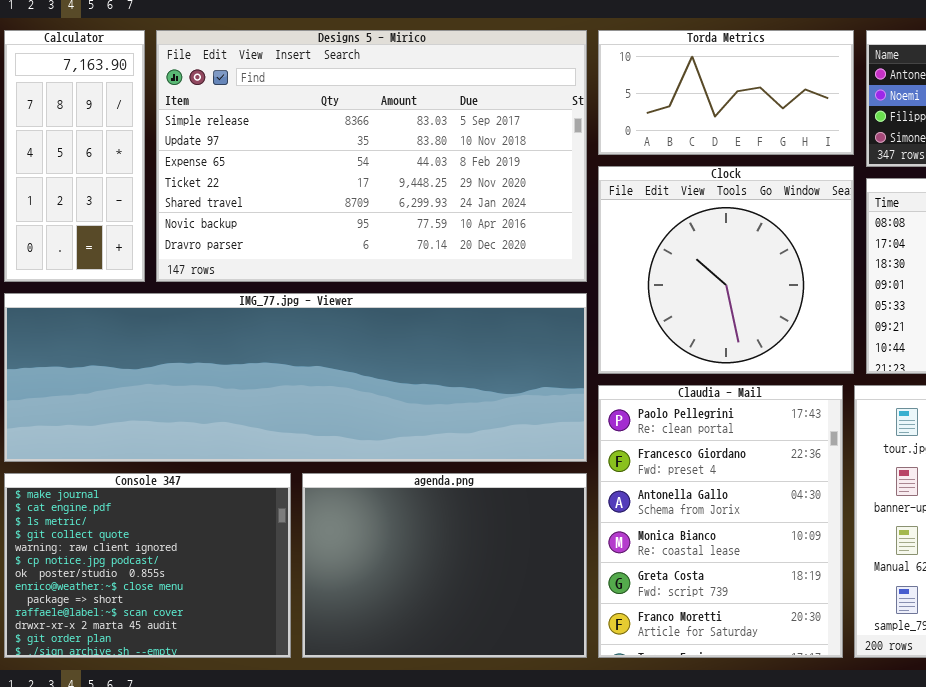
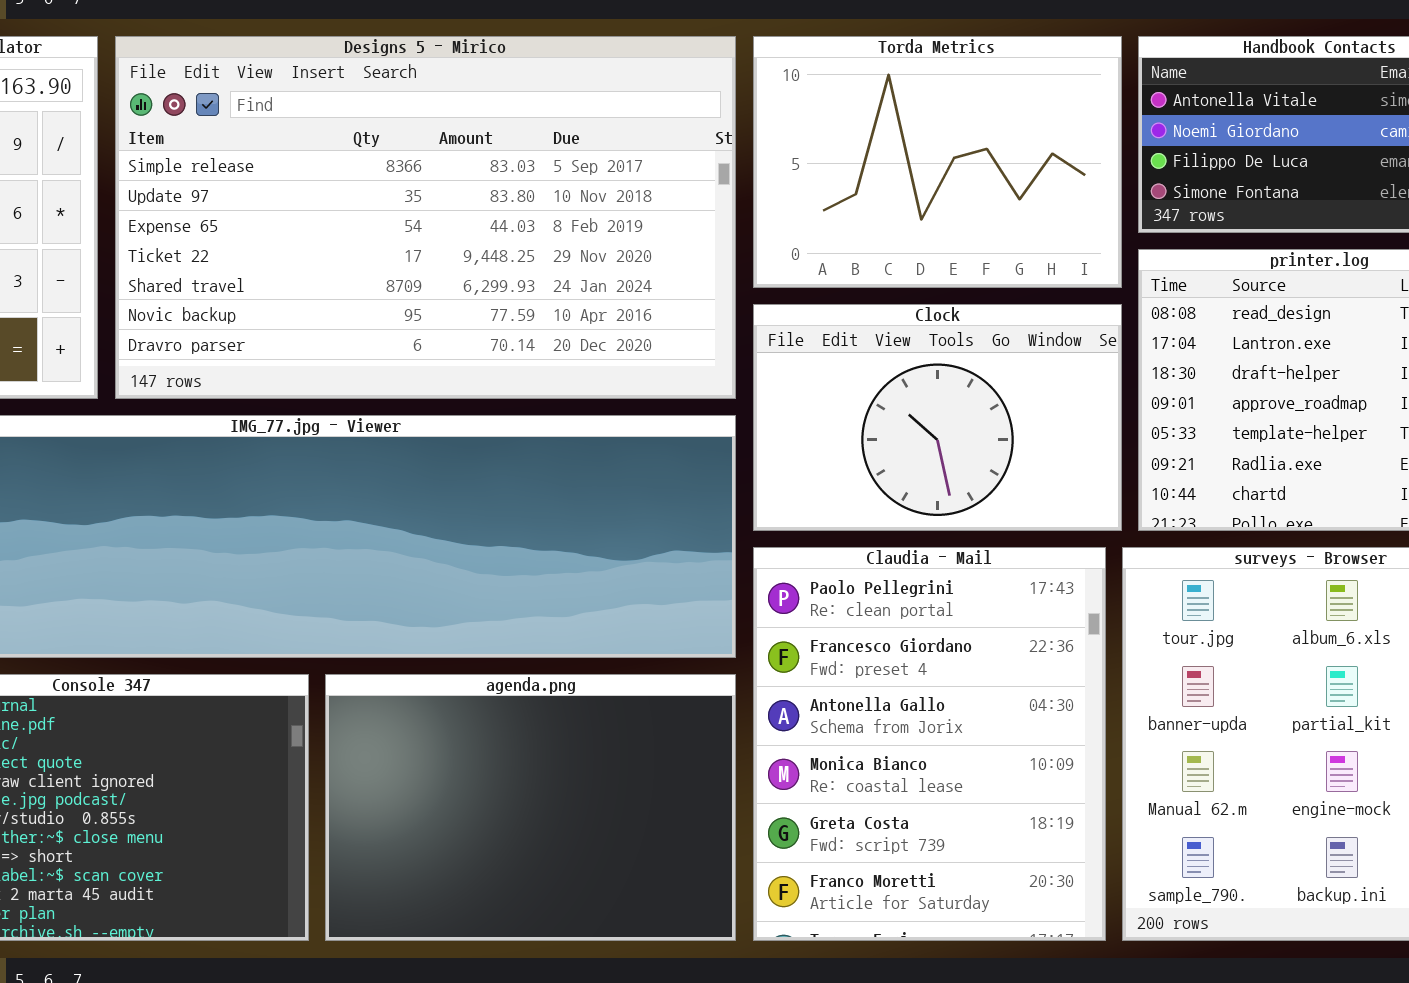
Torda Metrics: [598,30,854,155] -> [753,36,1122,288], resized
Clock: [598,166,854,374] -> [753,304,1122,531], resized

